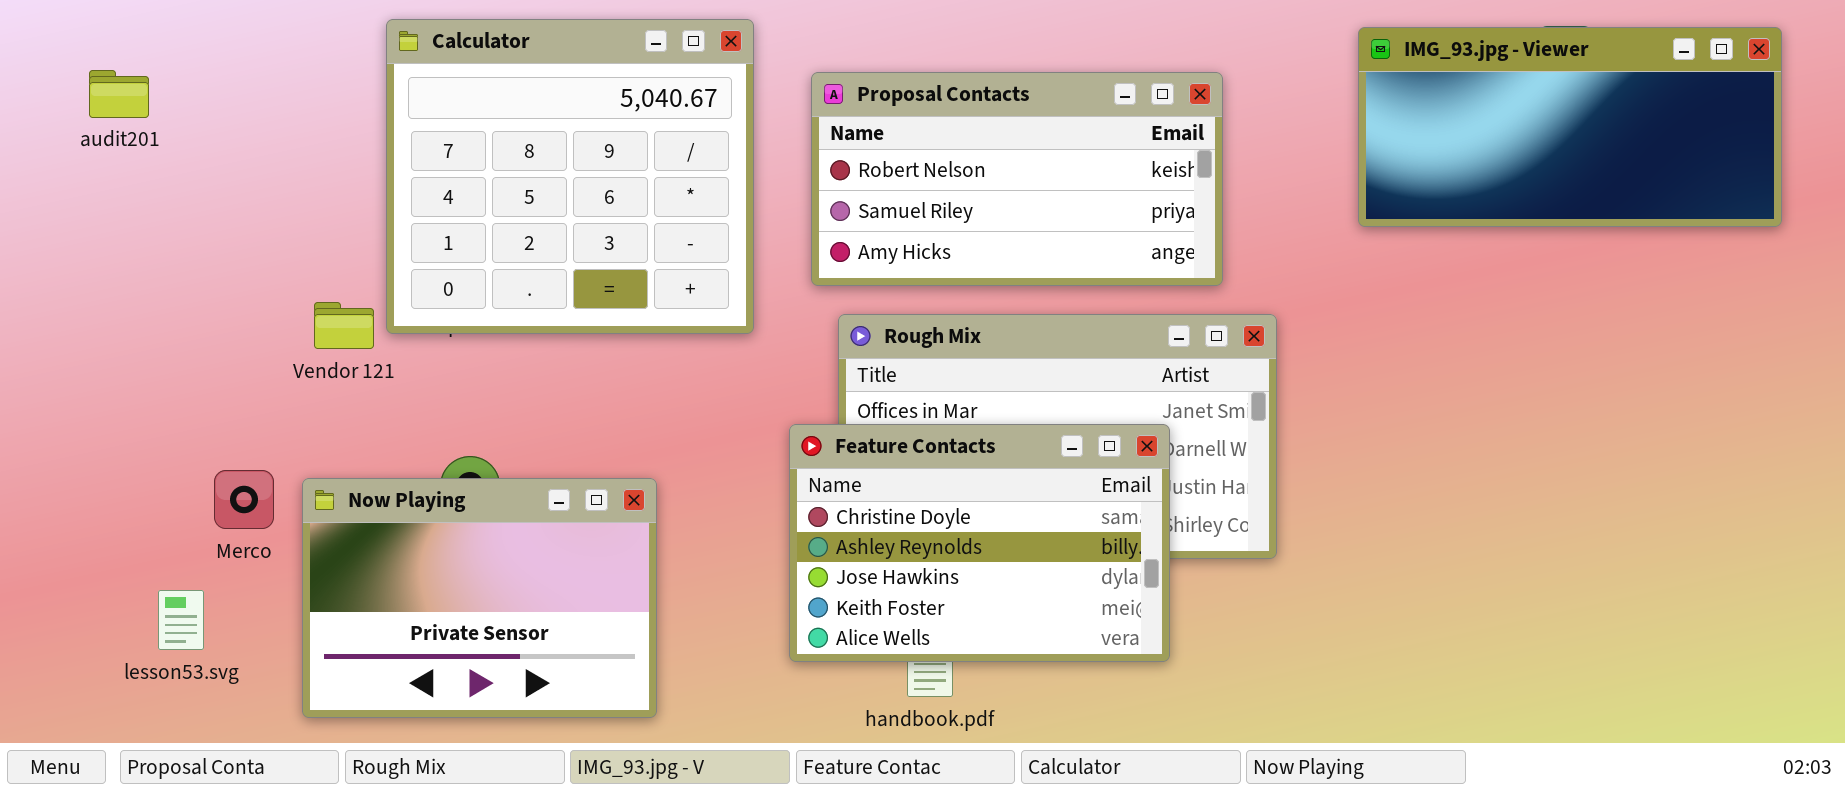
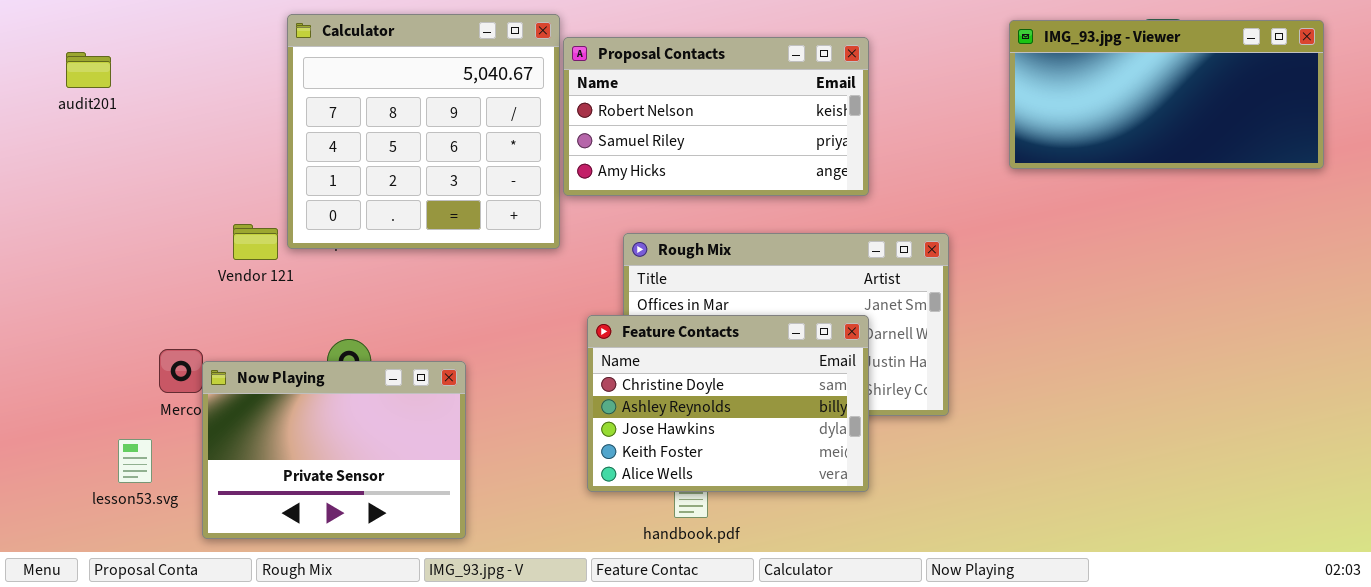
Proposal Contacts: [811,72,1223,286] -> [563,37,869,196], moved
Now Playing: [302,478,657,718] -> [202,361,466,539], moved

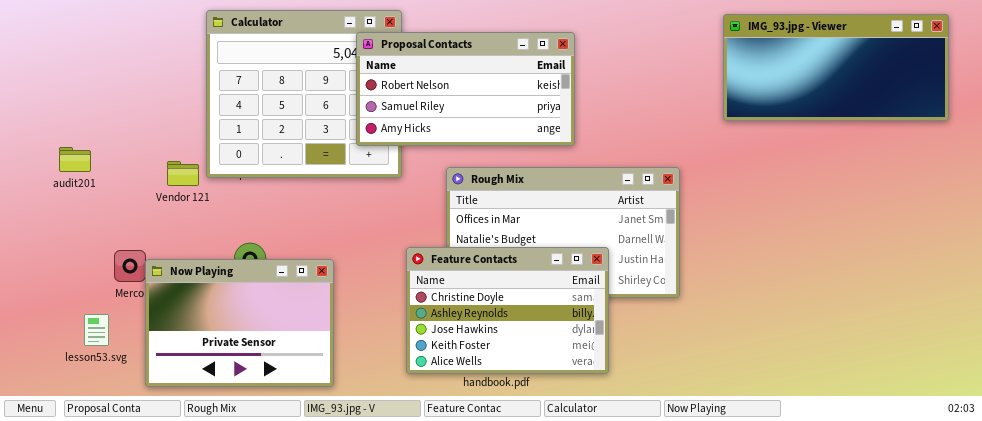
Proposal Contacts: [563,37,869,196] -> [356,32,575,146], moved
audit201: [66,52,111,88] -> [59,147,91,172], moved
Feature Contacts: [587,315,869,492] -> [406,247,609,374], moved

